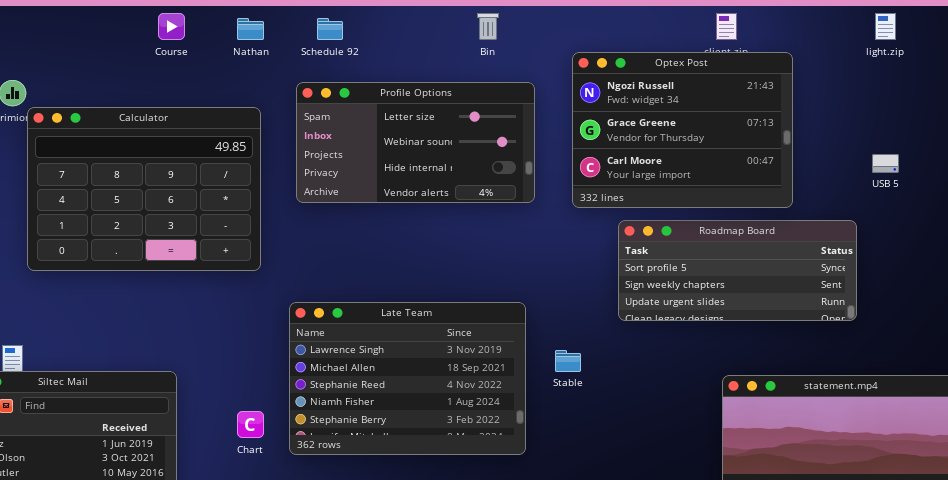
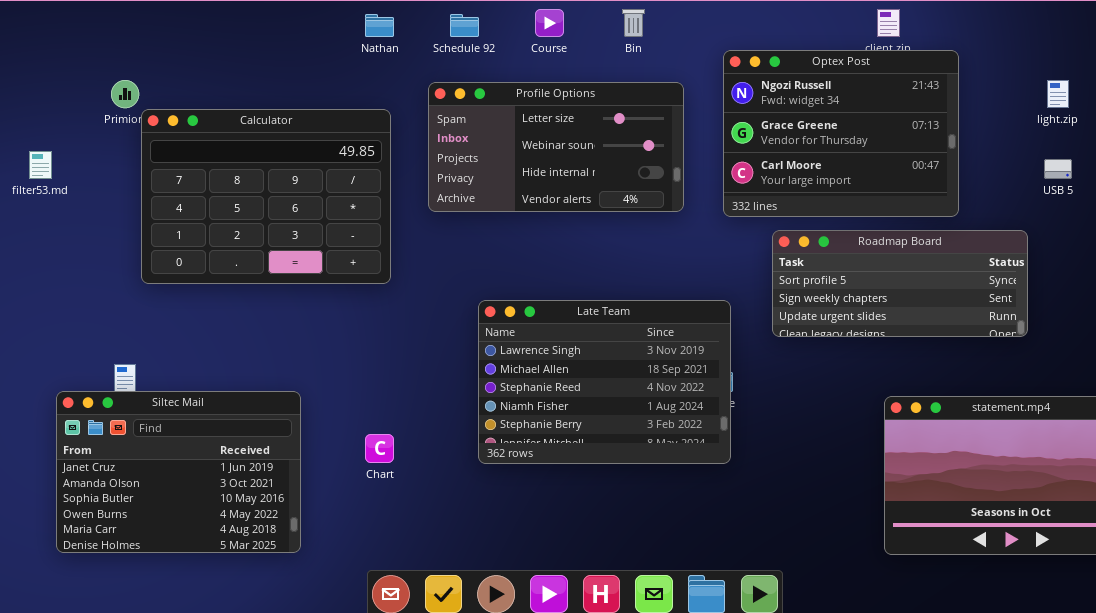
Course: [158,13,185,40] -> [535,9,564,37], moved
light.zip: [875,13,896,40] -> [1047,80,1069,108], moved
Late Team: [289,302,526,455] -> [478,300,731,464], moved

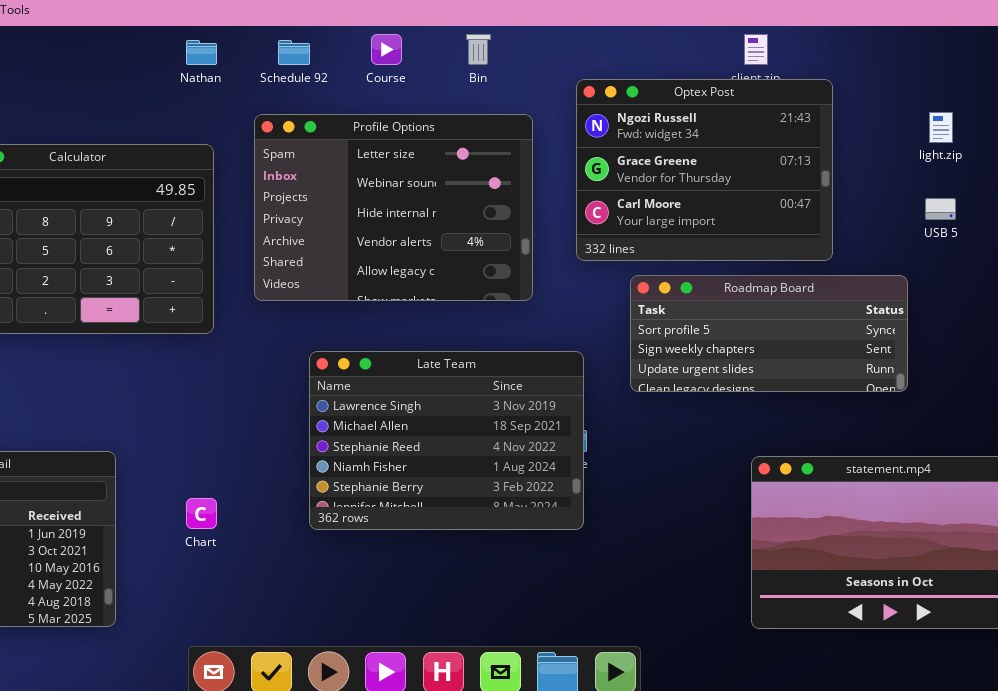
Profile Options: [428,82,684,212] -> [254,114,533,301], resized

